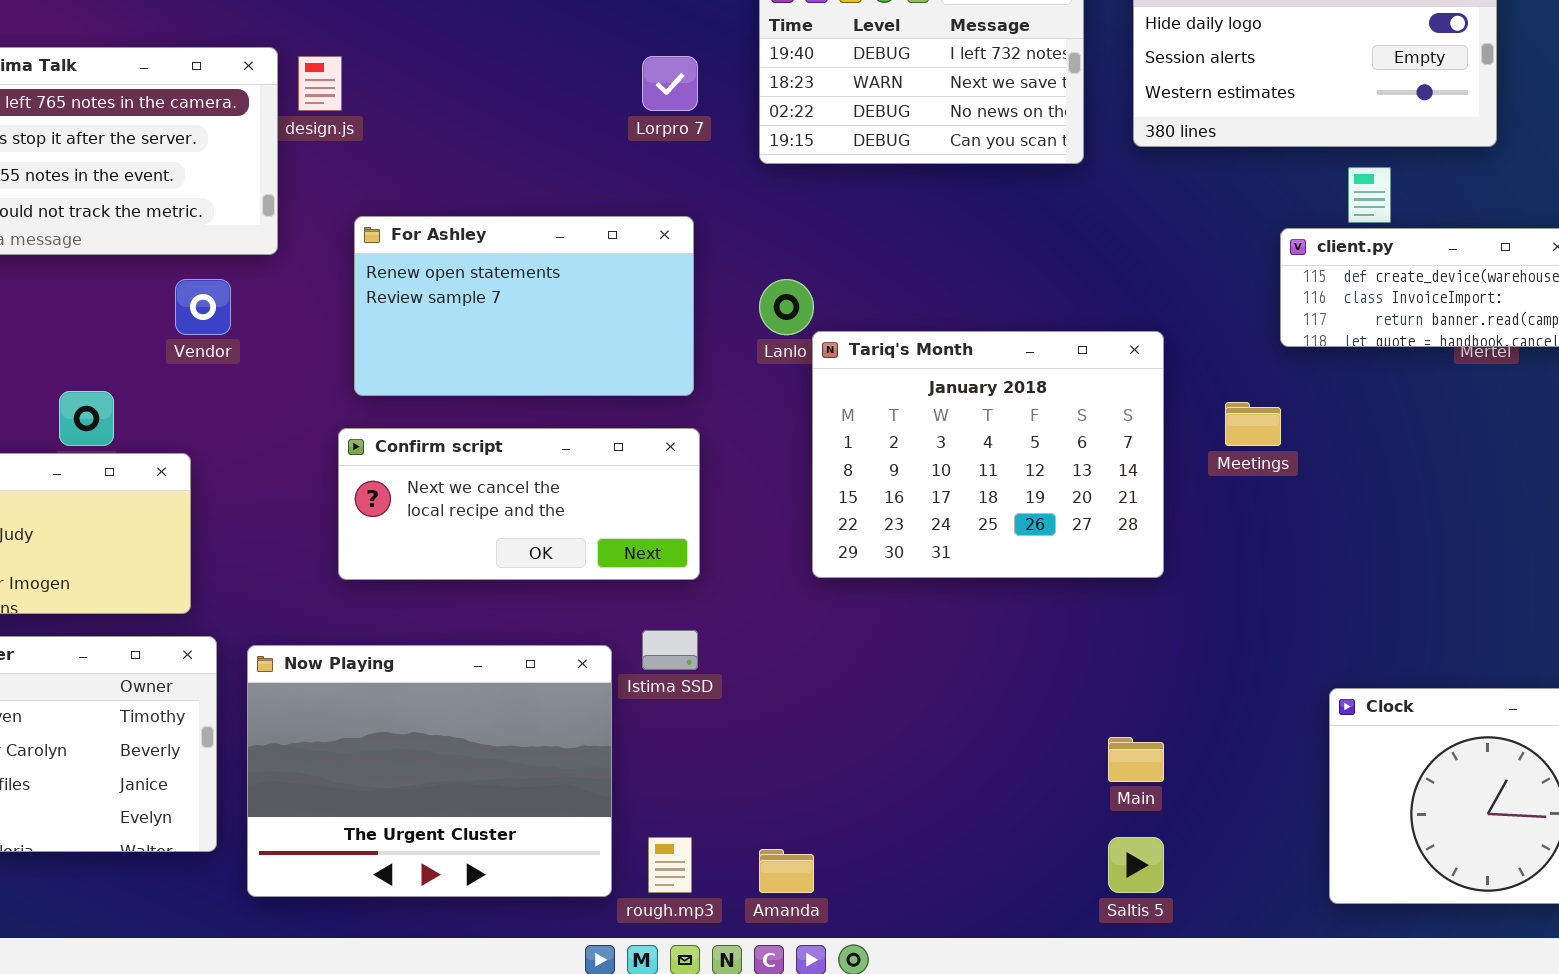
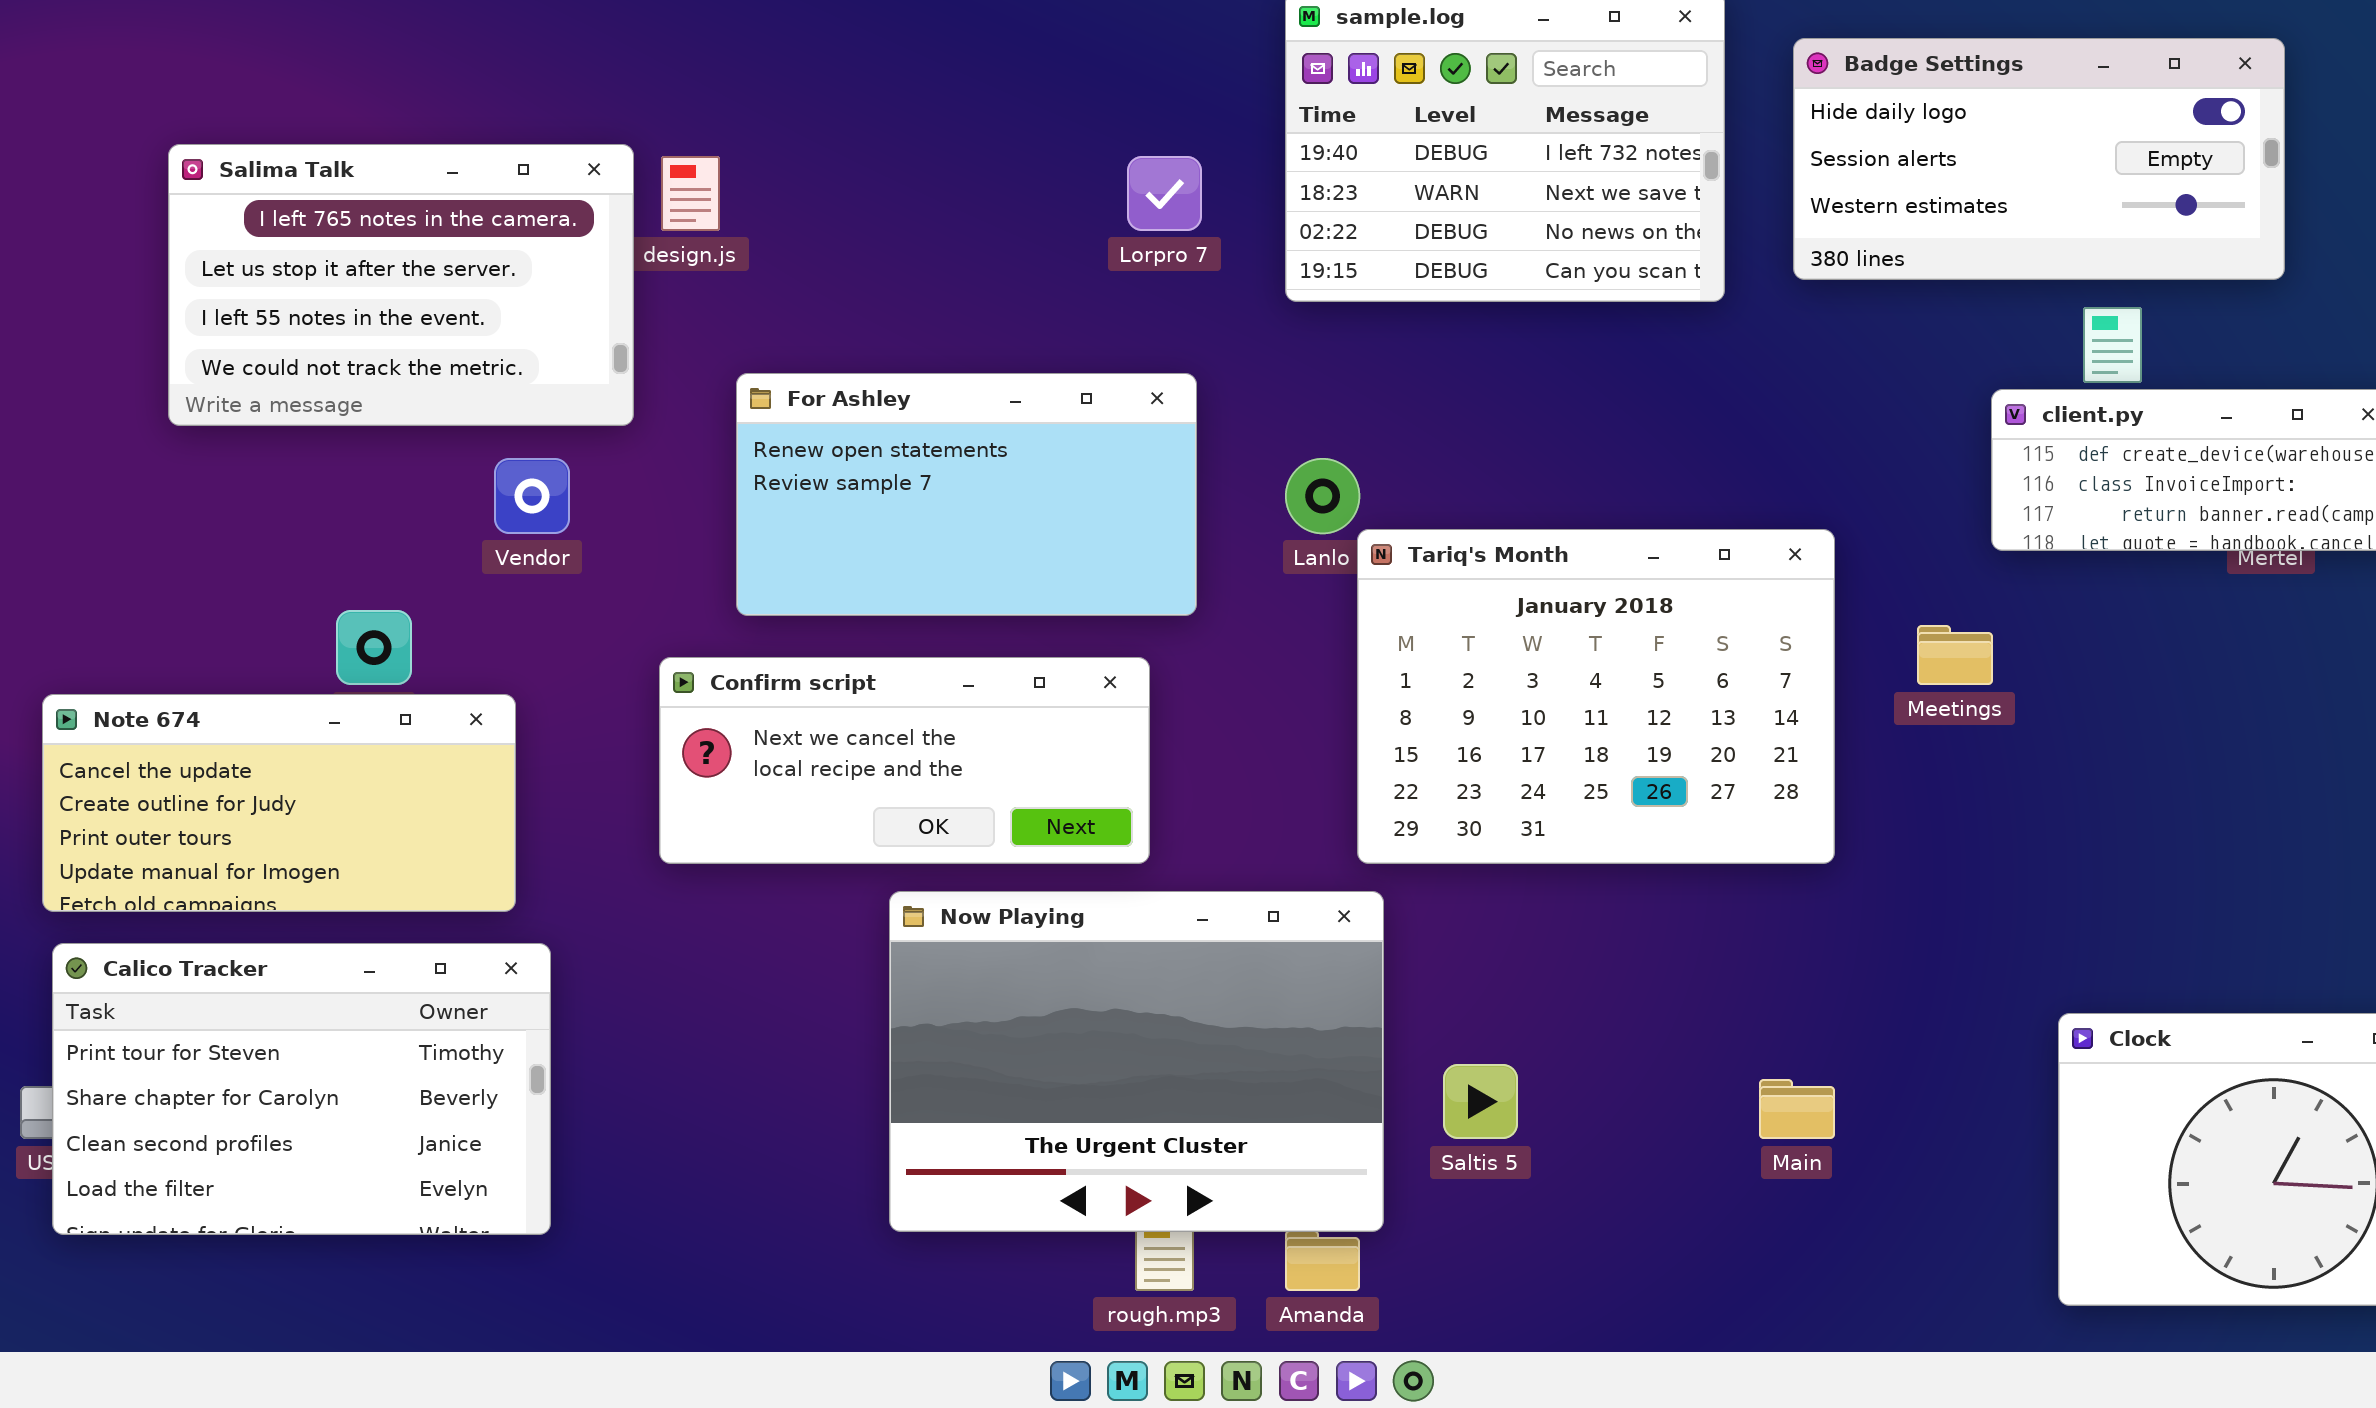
Confirm script: [338,428,700,580] -> [659,657,1150,864], moved
Now Playing: [247,645,612,897] -> [889,891,1384,1232], moved
Saltis 5: [1108,837,1164,893] -> [1443,1064,1518,1139], moved

